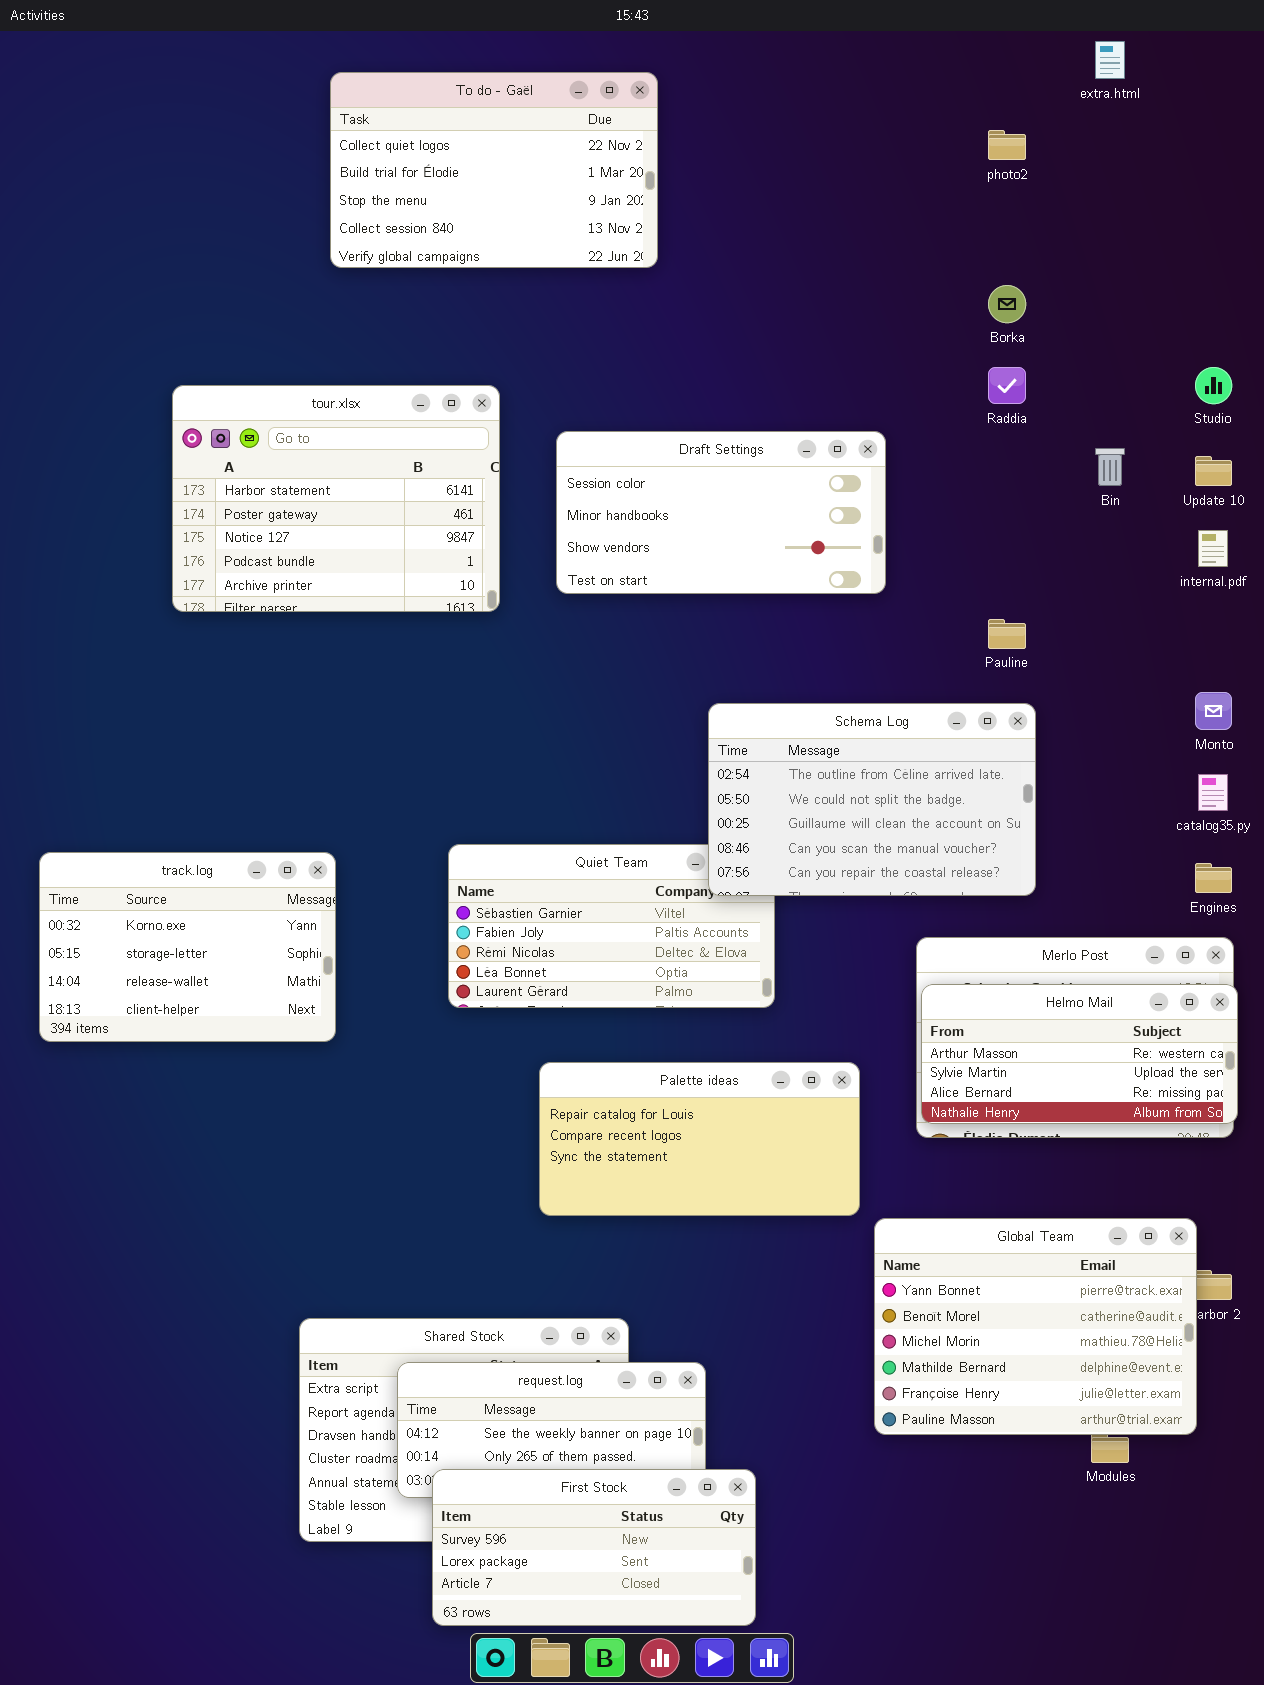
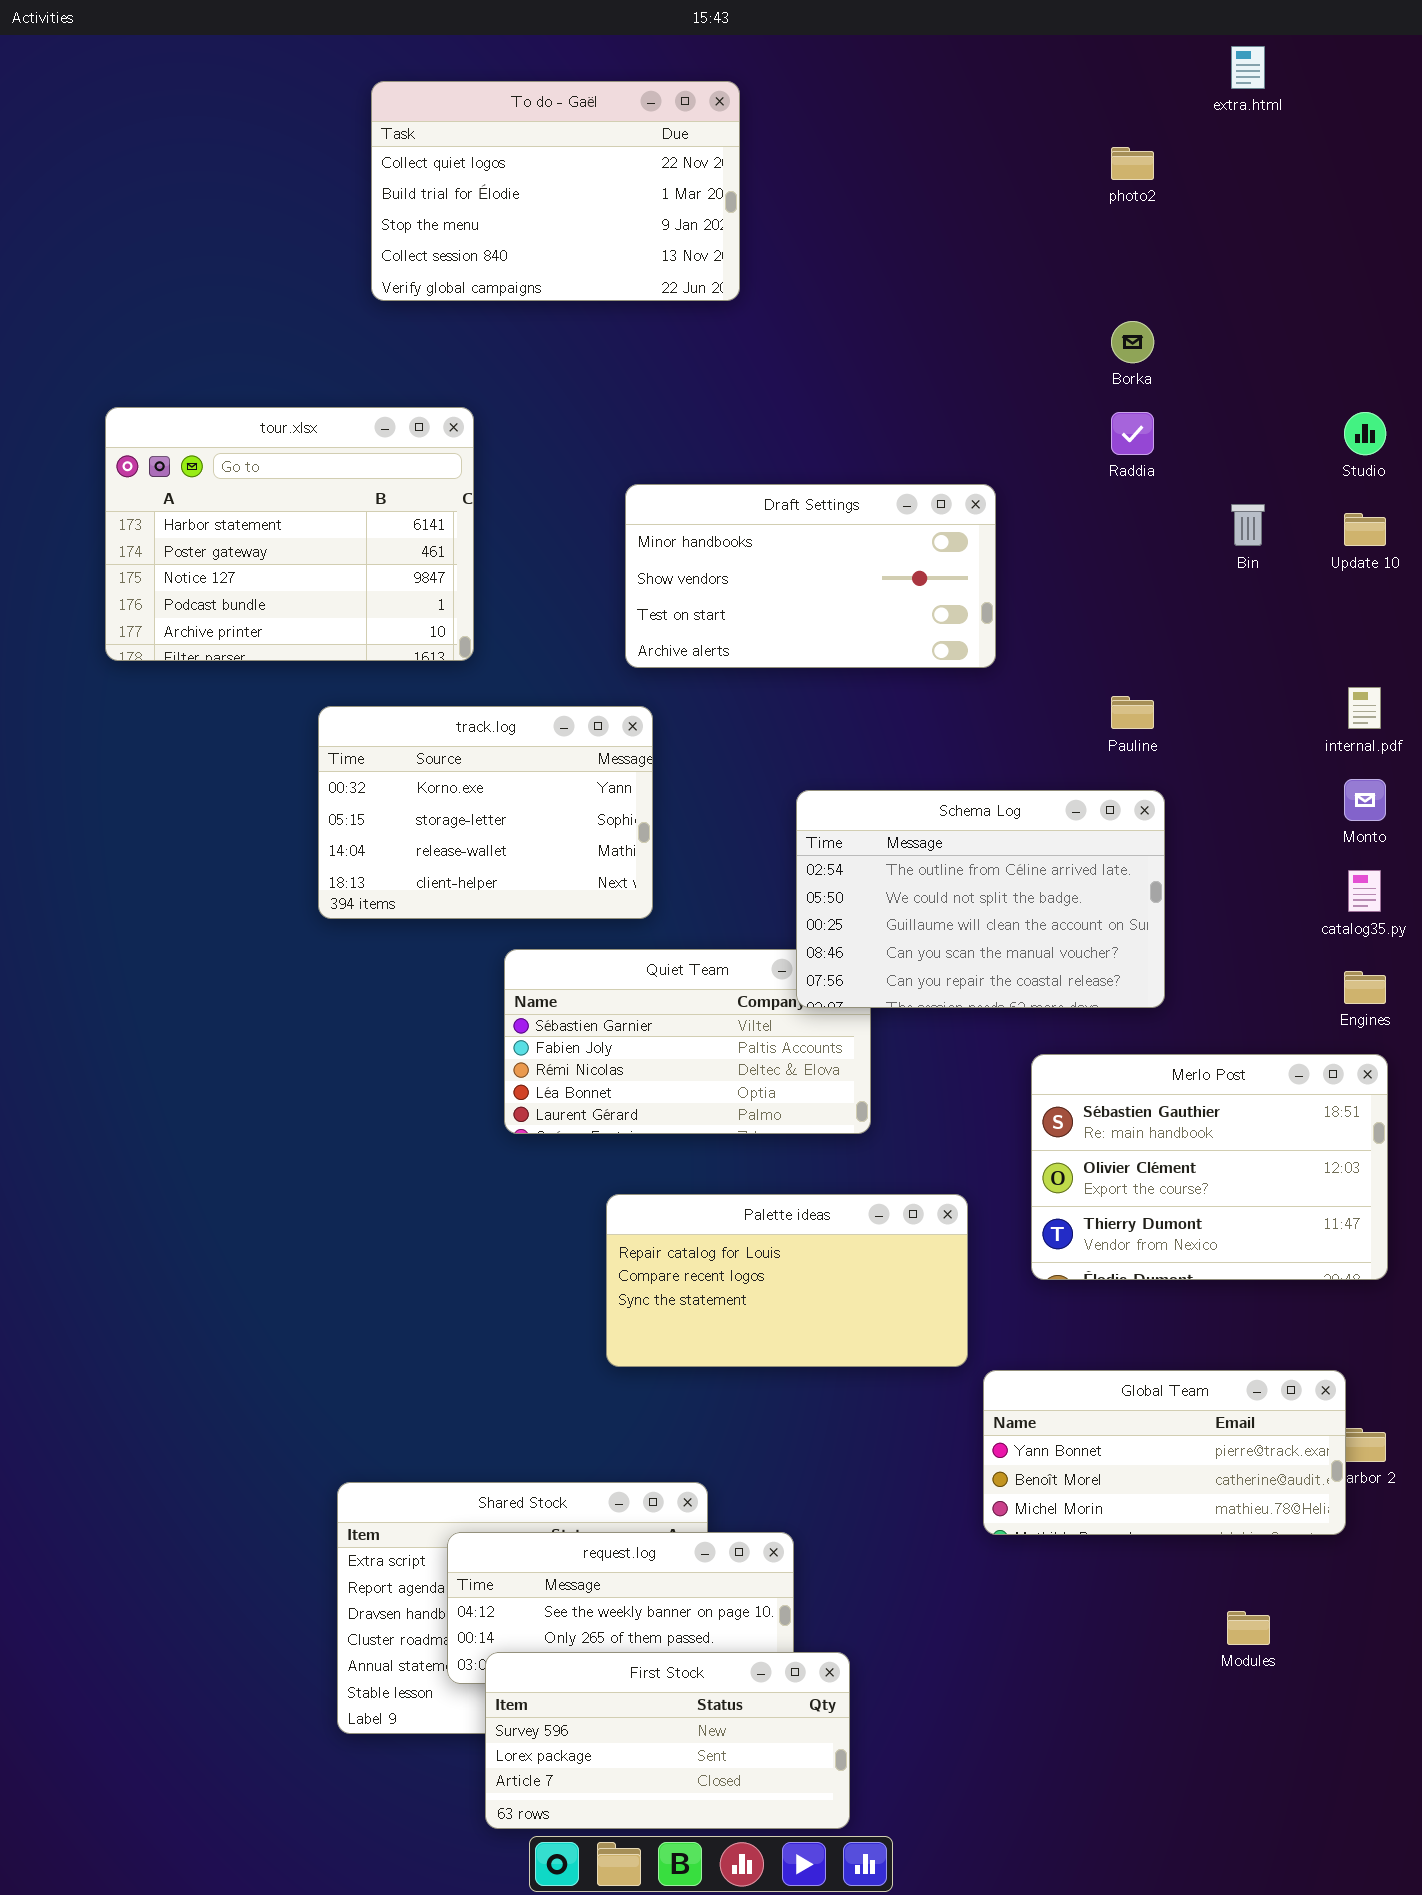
tour.xlsx: [172,385,500,612] -> [105,407,474,661], moved
Draft Settings: [556,431,886,594] -> [625,484,996,668], scrolled down 1 row
internal.pdf: [1198,530,1228,567] -> [1348,687,1381,729], moved
track.log: [39,852,336,1042] -> [318,706,653,919], moved
Helmo Mail: [921,984,1238,1124] -> none, closed
Global Team: [874,1218,1197,1435] -> [983,1370,1346,1535], resized

